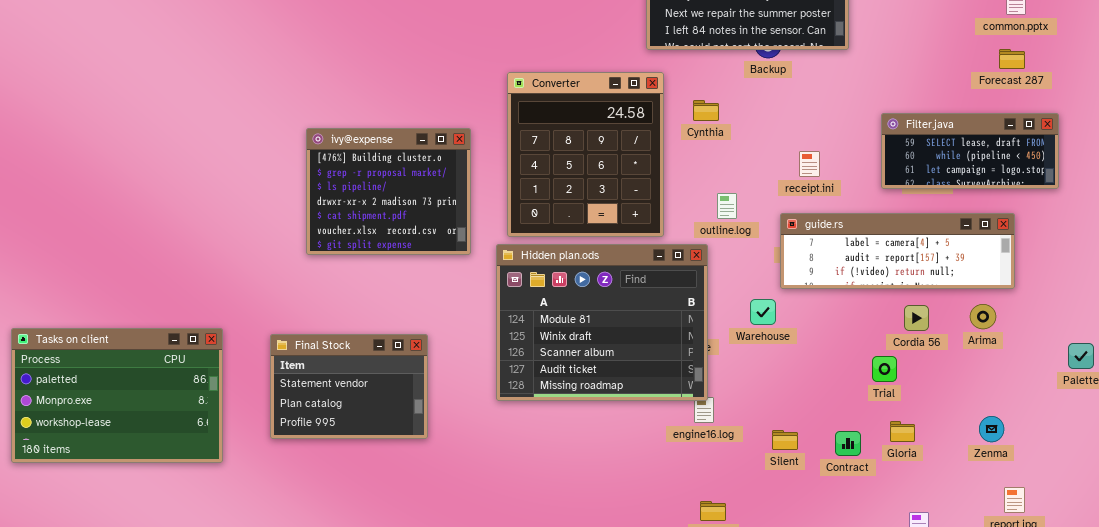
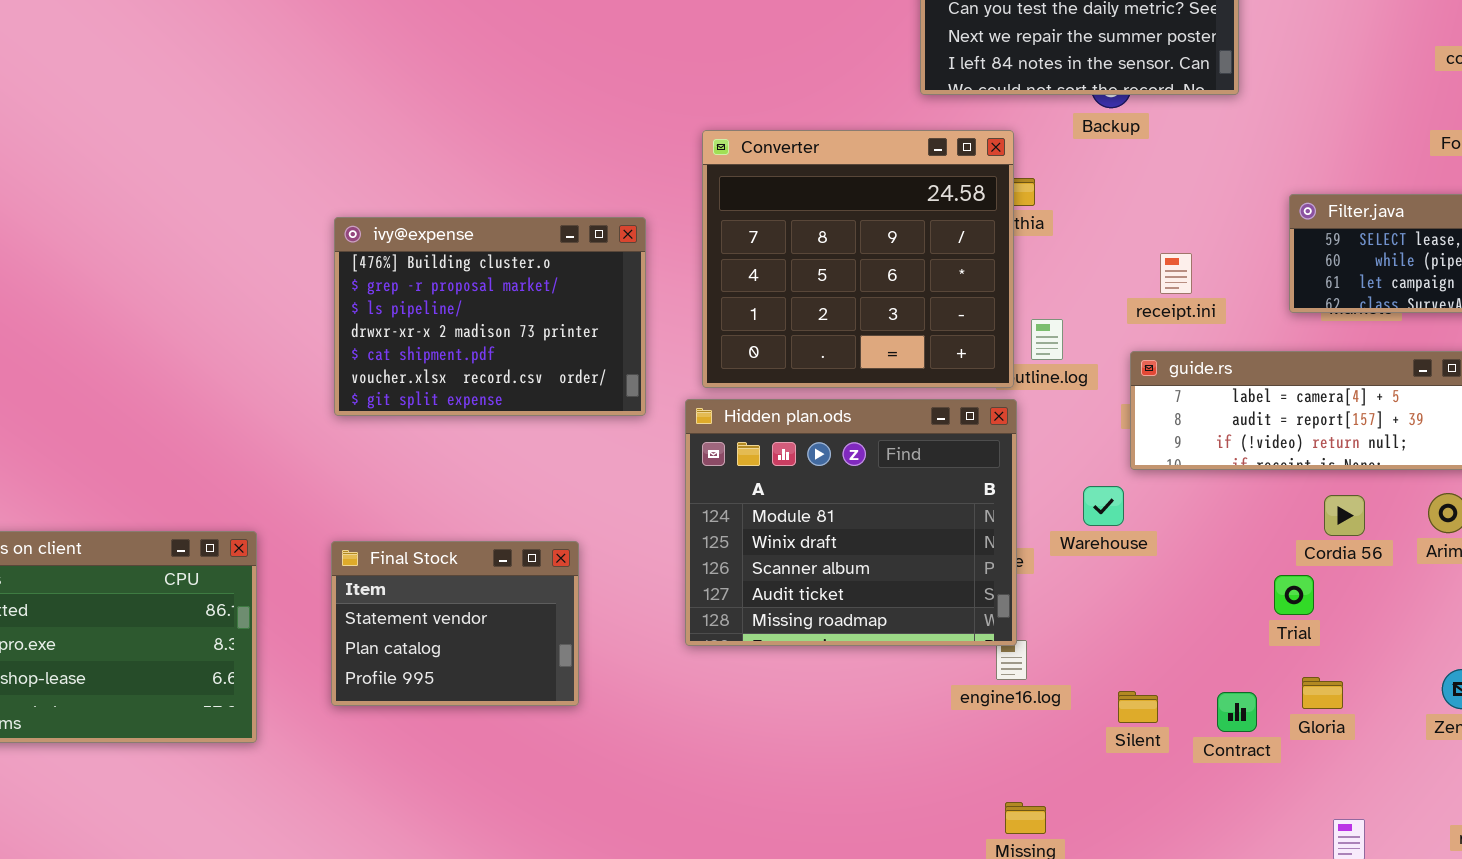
Converter: [507,72,664,237] -> [702,130,1014,388], resized
ivy@expense: [306,128,471,255] -> [334,217,646,416], resized

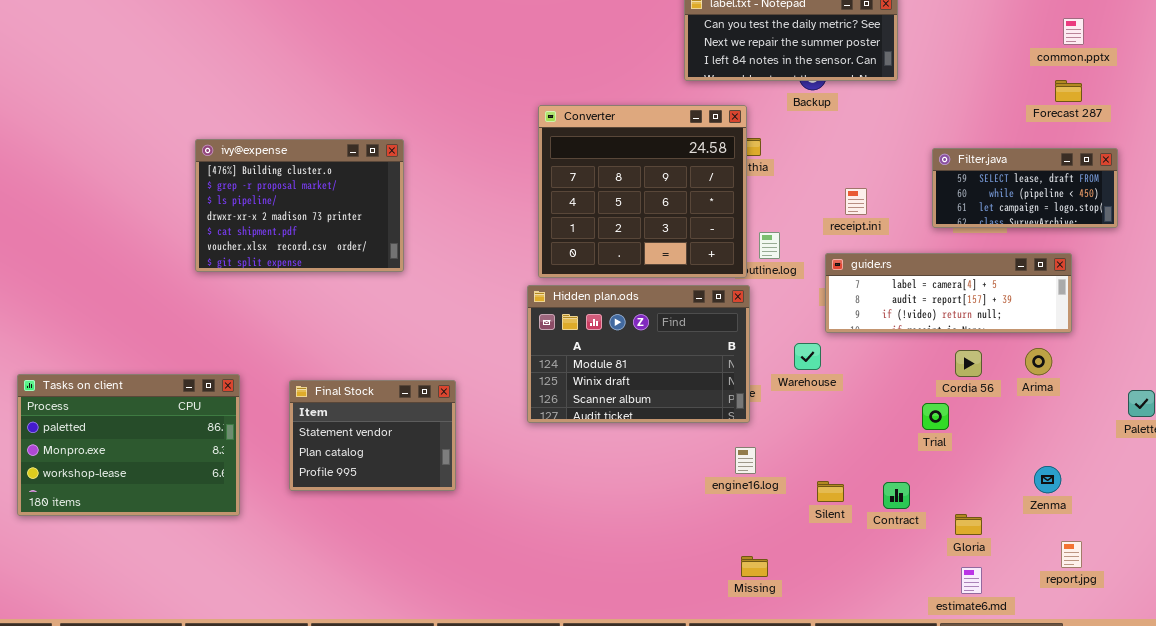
ivy@expense: [334,217,646,416] -> [195,139,404,272], moved
Hidden plan.ods: [685,399,1017,646] -> [527,285,750,423], resized
Gloria: [1302,677,1343,709] -> [955,514,982,535], moved

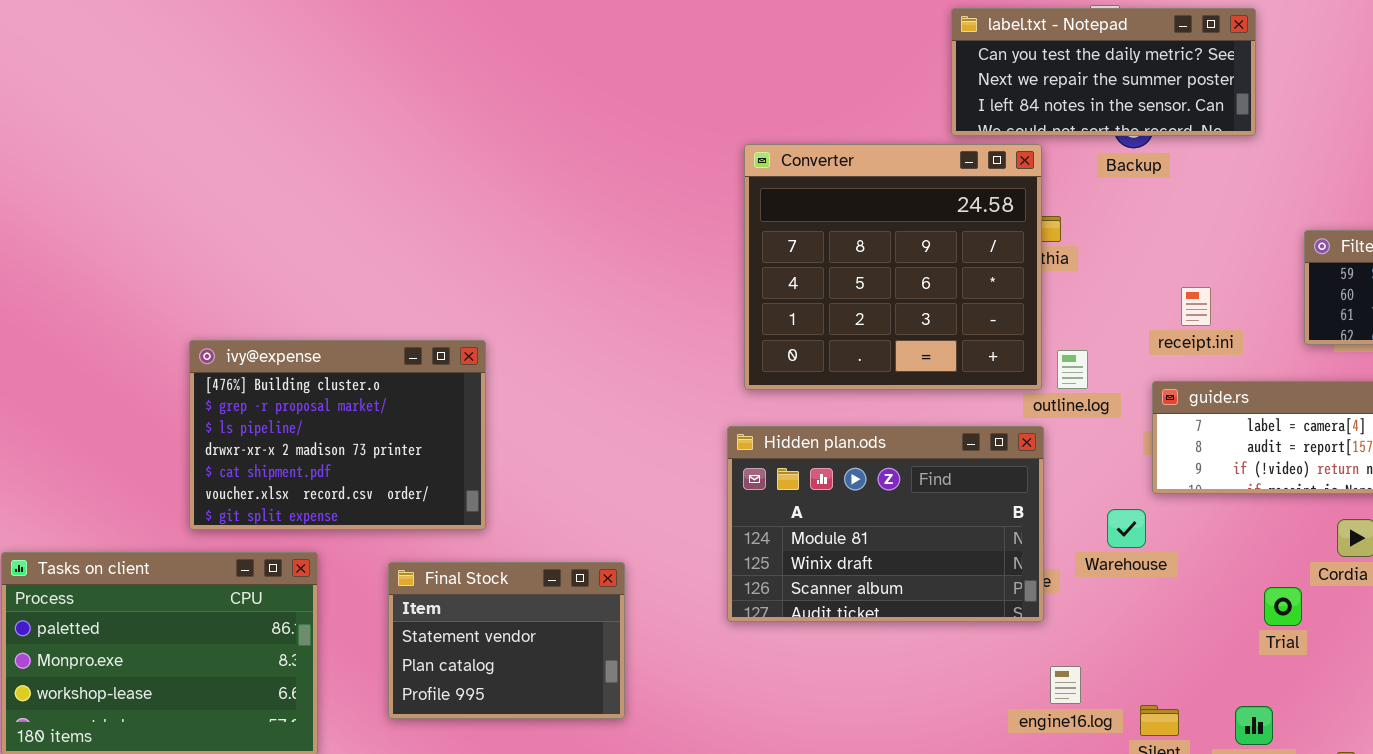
Converter: [538,105,747,278] -> [744,144,1042,390], moved
ivy@expense: [195,139,404,272] -> [189,340,486,530], moved
Trial: [922,403,949,430] -> [1264,587,1302,626], moved
engine16.log: [735,447,756,474] -> [1050,666,1081,704], moved

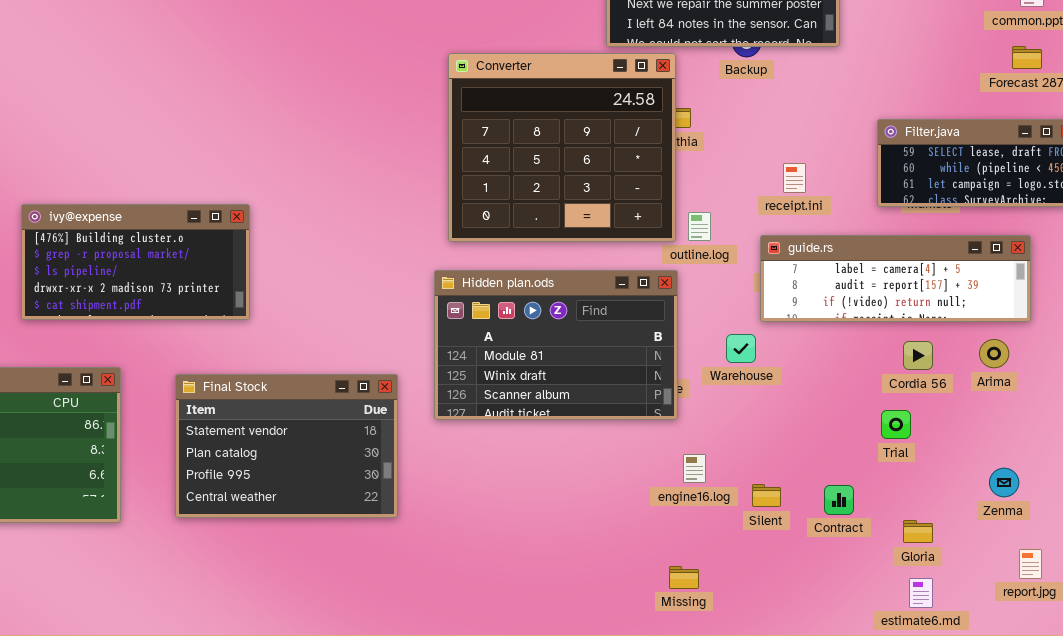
ivy@expense: [189,340,486,530] -> [21,204,250,320], resized
Final Stock: [388,562,625,719] -> [175,374,398,518], resized
Trial: [1264,587,1302,626] -> [881,410,911,439], moved

